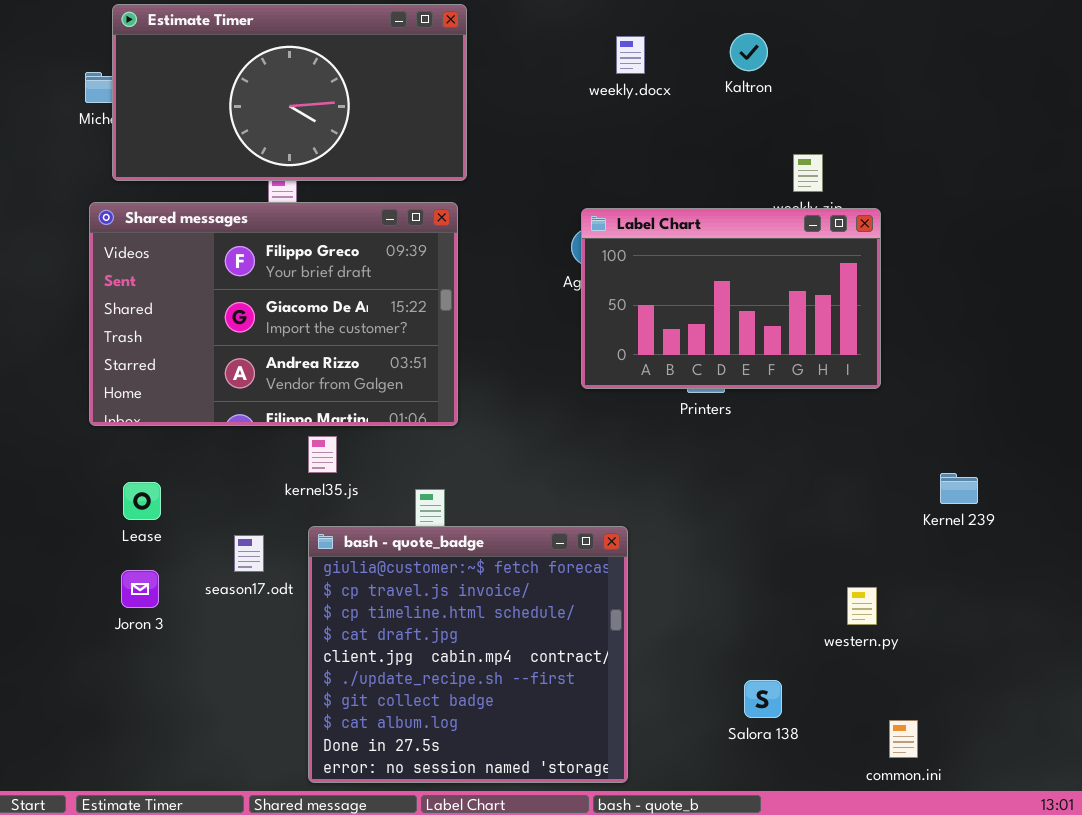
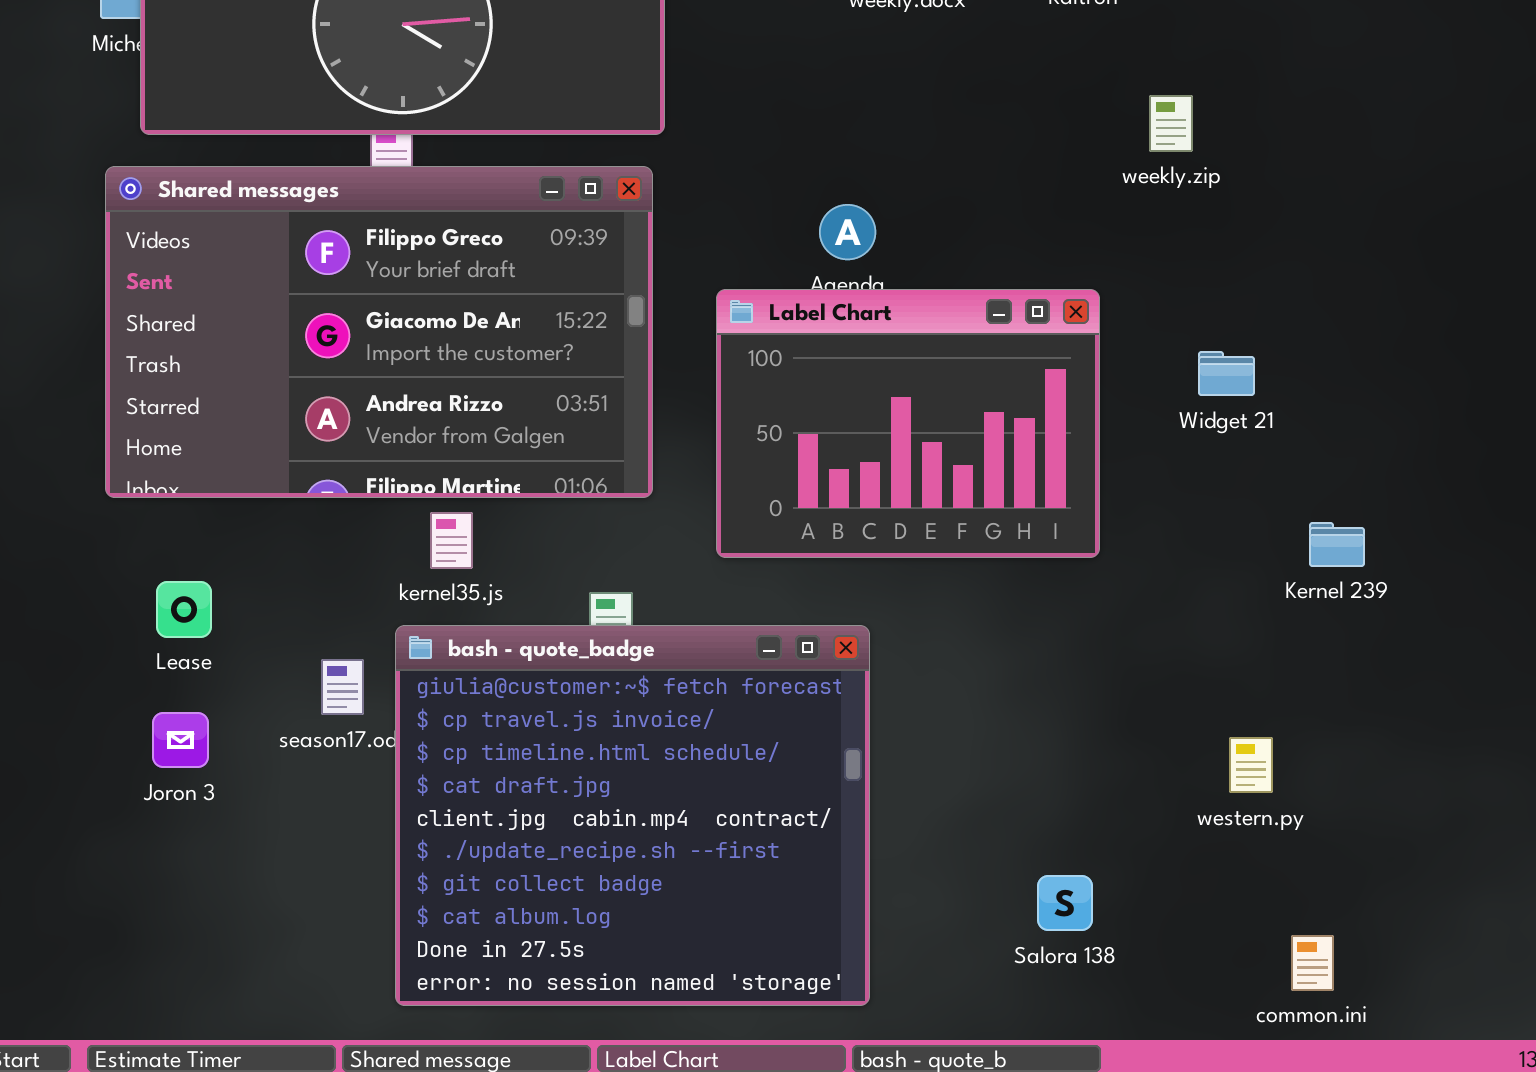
Label Chart: [581,208,881,389] -> [716,289,1100,558], moved, resized
Kernel 239: [940,473,978,504] -> [1309,522,1365,567], moved
bash - quote_badge: [308,526,628,783] -> [395,625,870,1006], moved
Salora 138: [744,680,782,718] -> [1037,875,1093,931], moved

